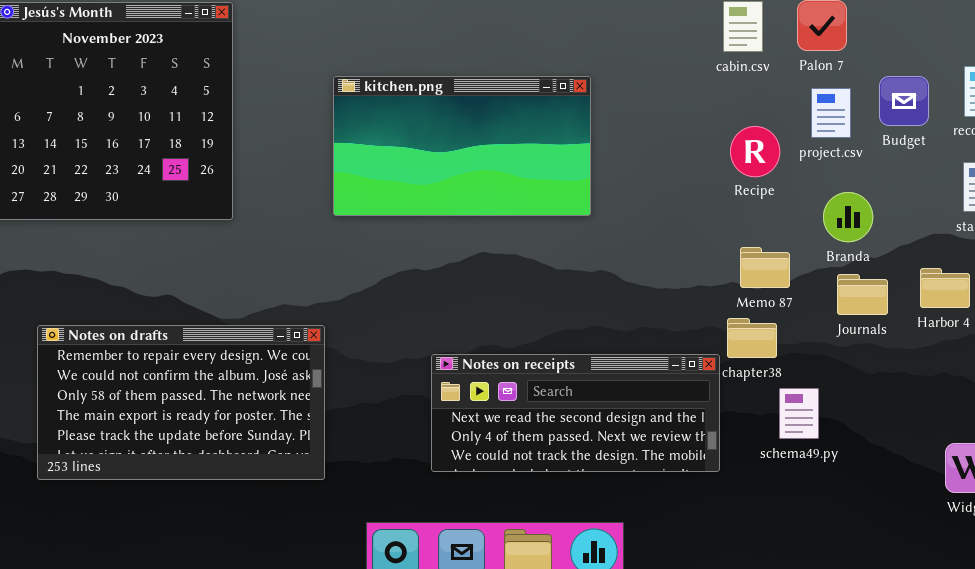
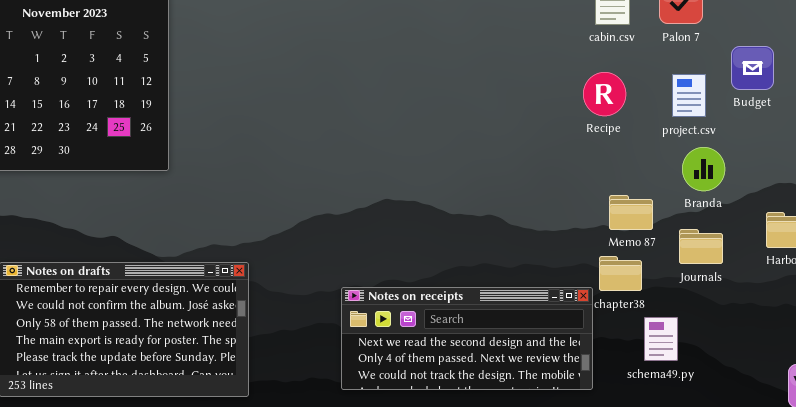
kitchen.png: [333,76,591,216] -> none, closed
project.csv: [811,88,851,138] -> [672,74,706,117], moved
Recipe: [730,126,780,177] -> [583,72,626,116], moved
Journals: [837,274,888,315] -> [679,229,723,264], moved

